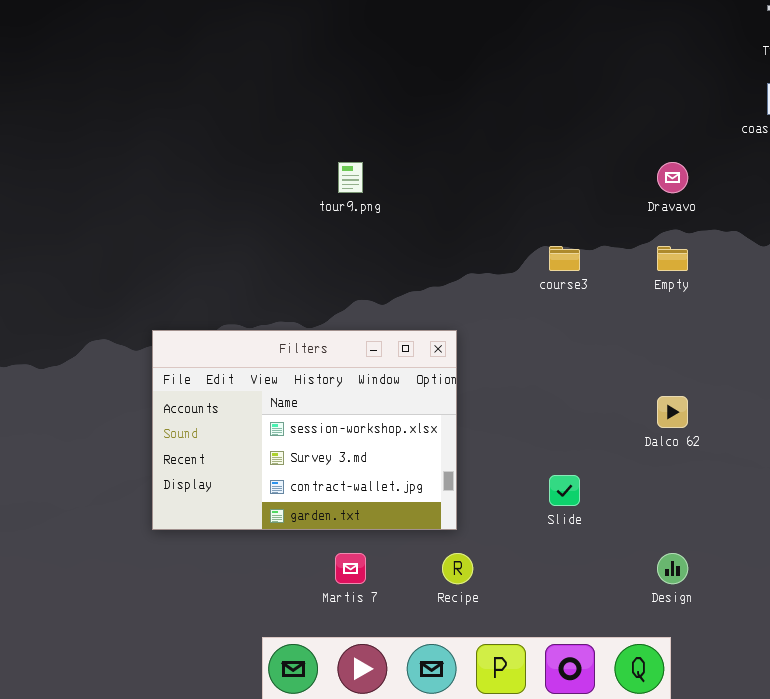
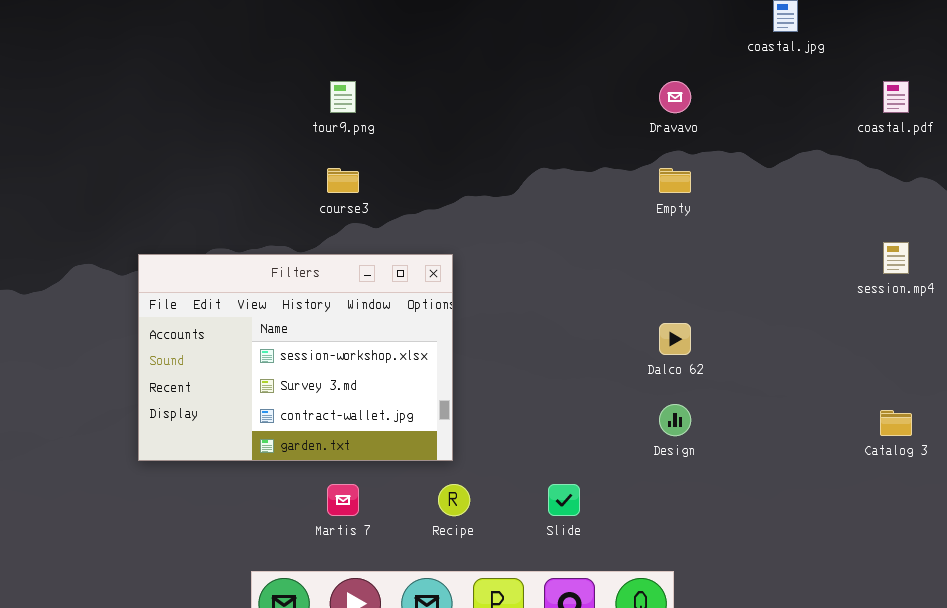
course3: [549,246,580,271] -> [327,168,359,193], moved
Slide: [549,475,580,506] -> [548,484,580,516], moved
Design: [657,553,688,584] -> [659,404,691,436], moved

